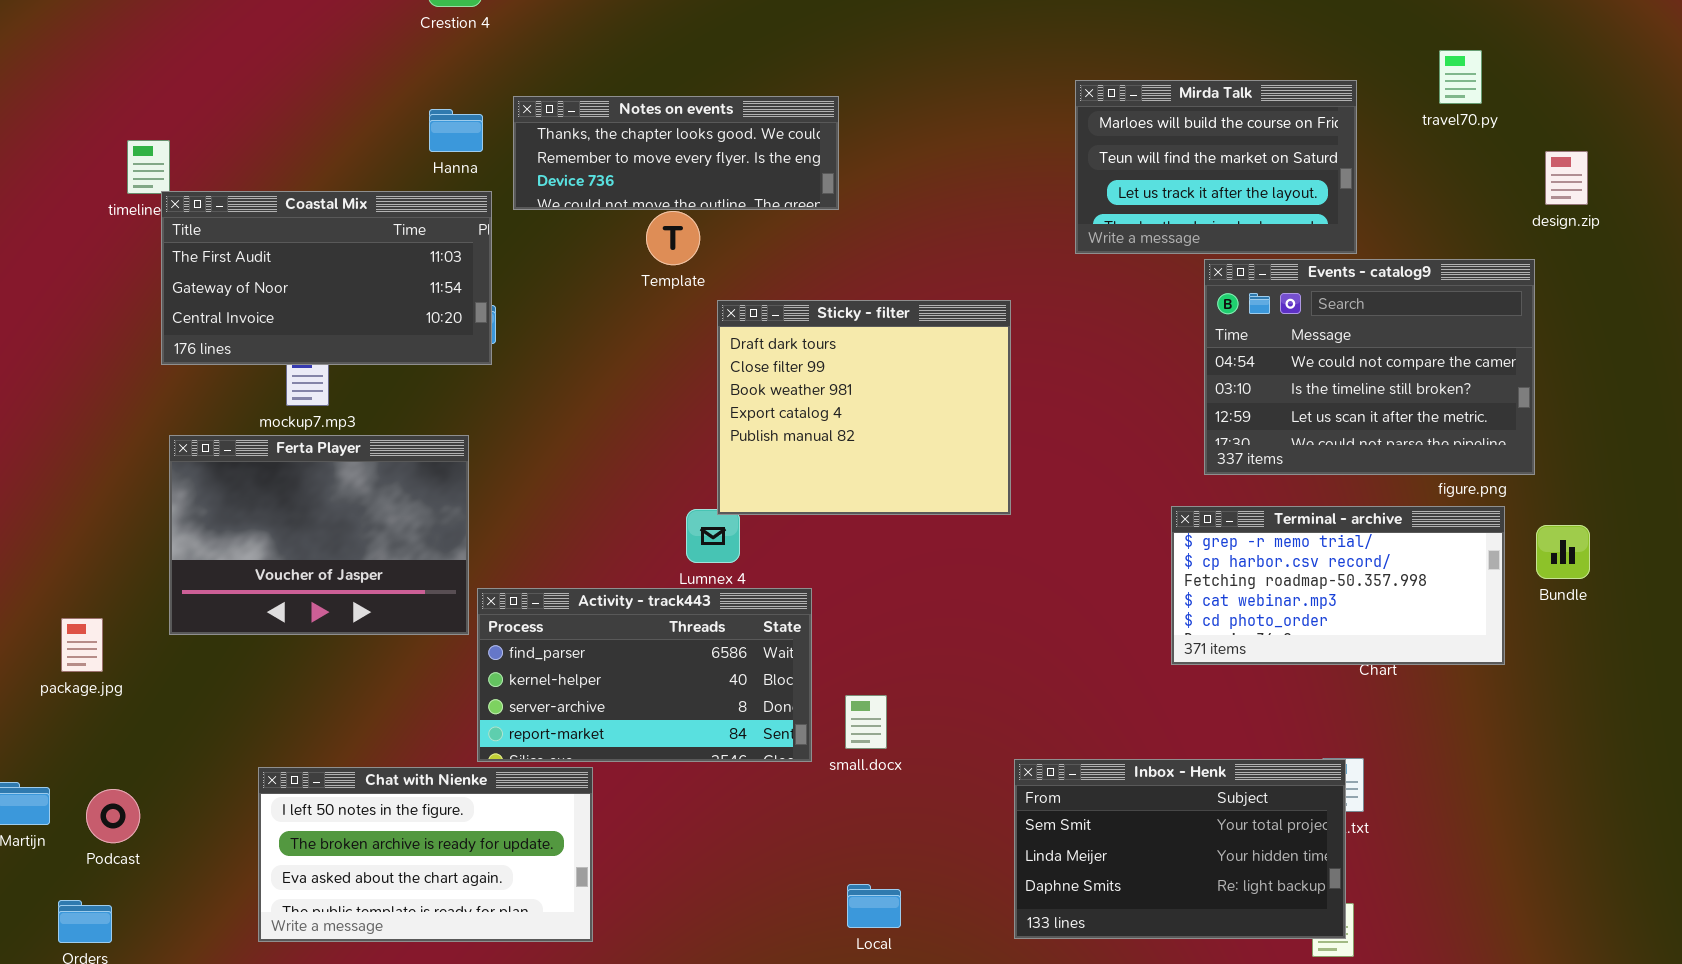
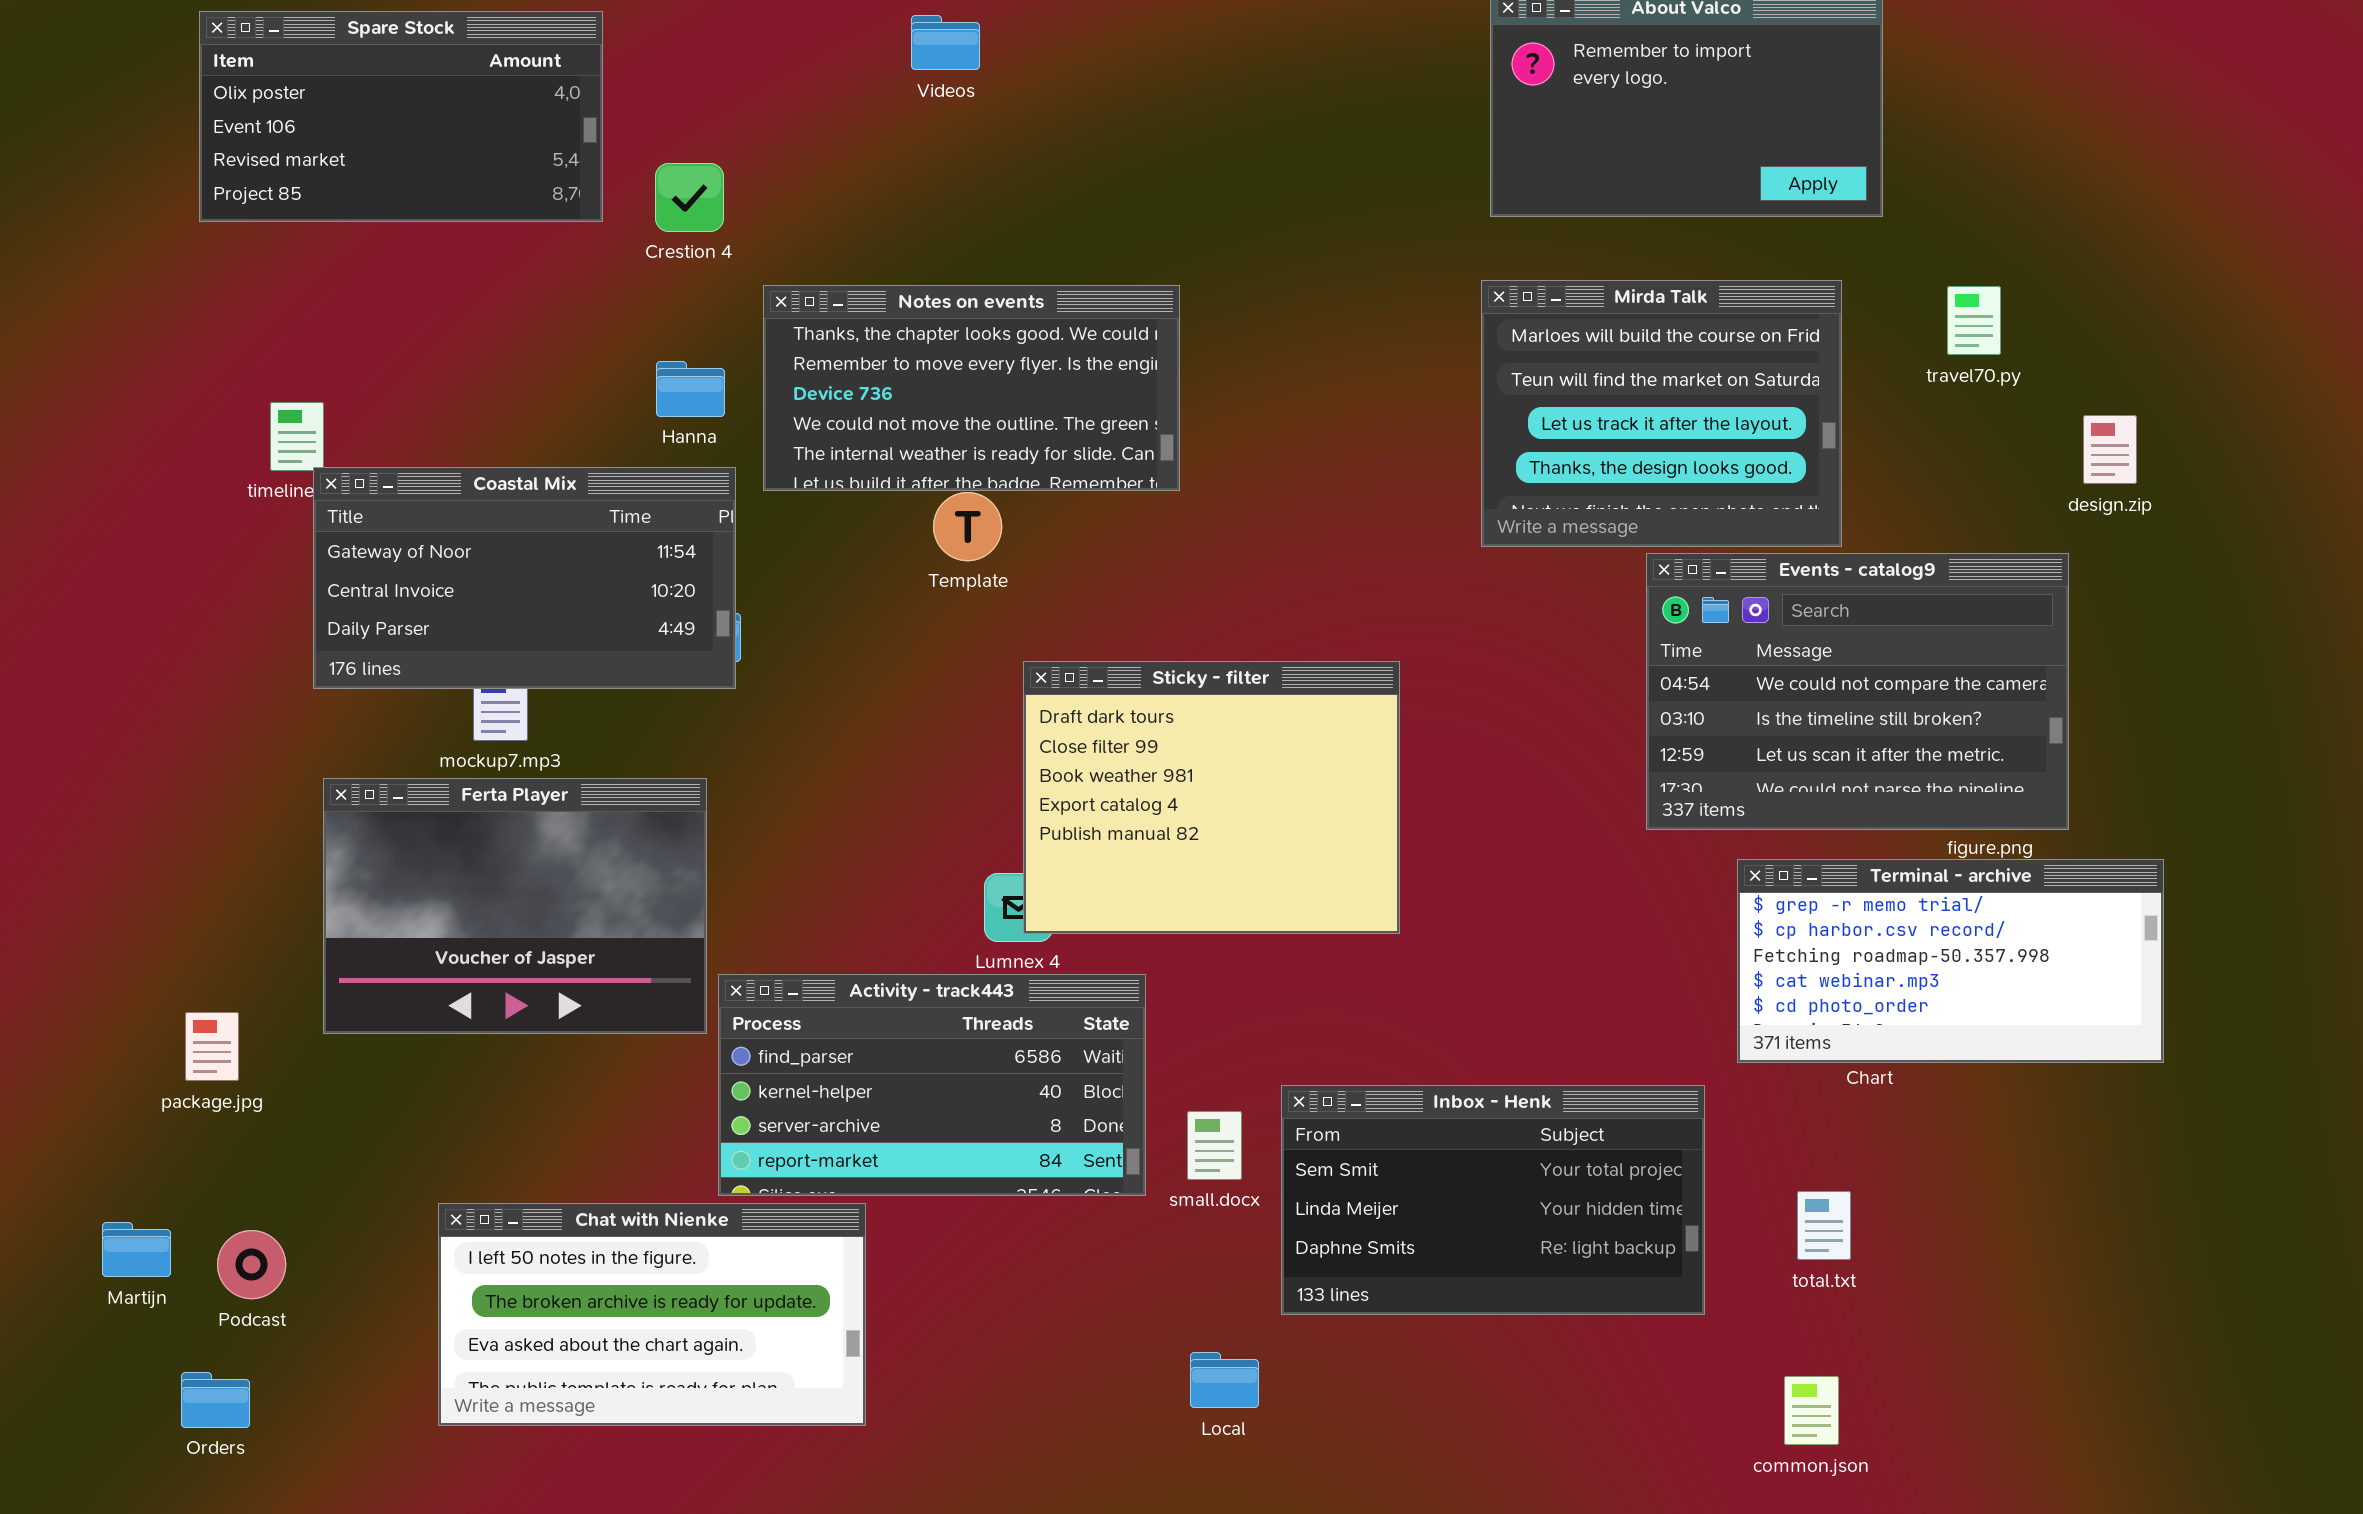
Mirda Talk: [1075,80,1357,254] -> [1481,280,1842,547], resized
Notes on events: [513,96,839,210] -> [763,285,1180,491], resized
Coastal Mix: [161,191,492,365] -> [313,467,736,689], scrolled down 1 row
Sticky - filter: [717,300,1011,515] -> [1023,661,1400,934], moved
Terminal - archive: [1171,506,1505,665] -> [1737,859,2164,1063], moved
Inbox - Henk: [1014,759,1346,939] -> [1281,1085,1705,1315], moved

